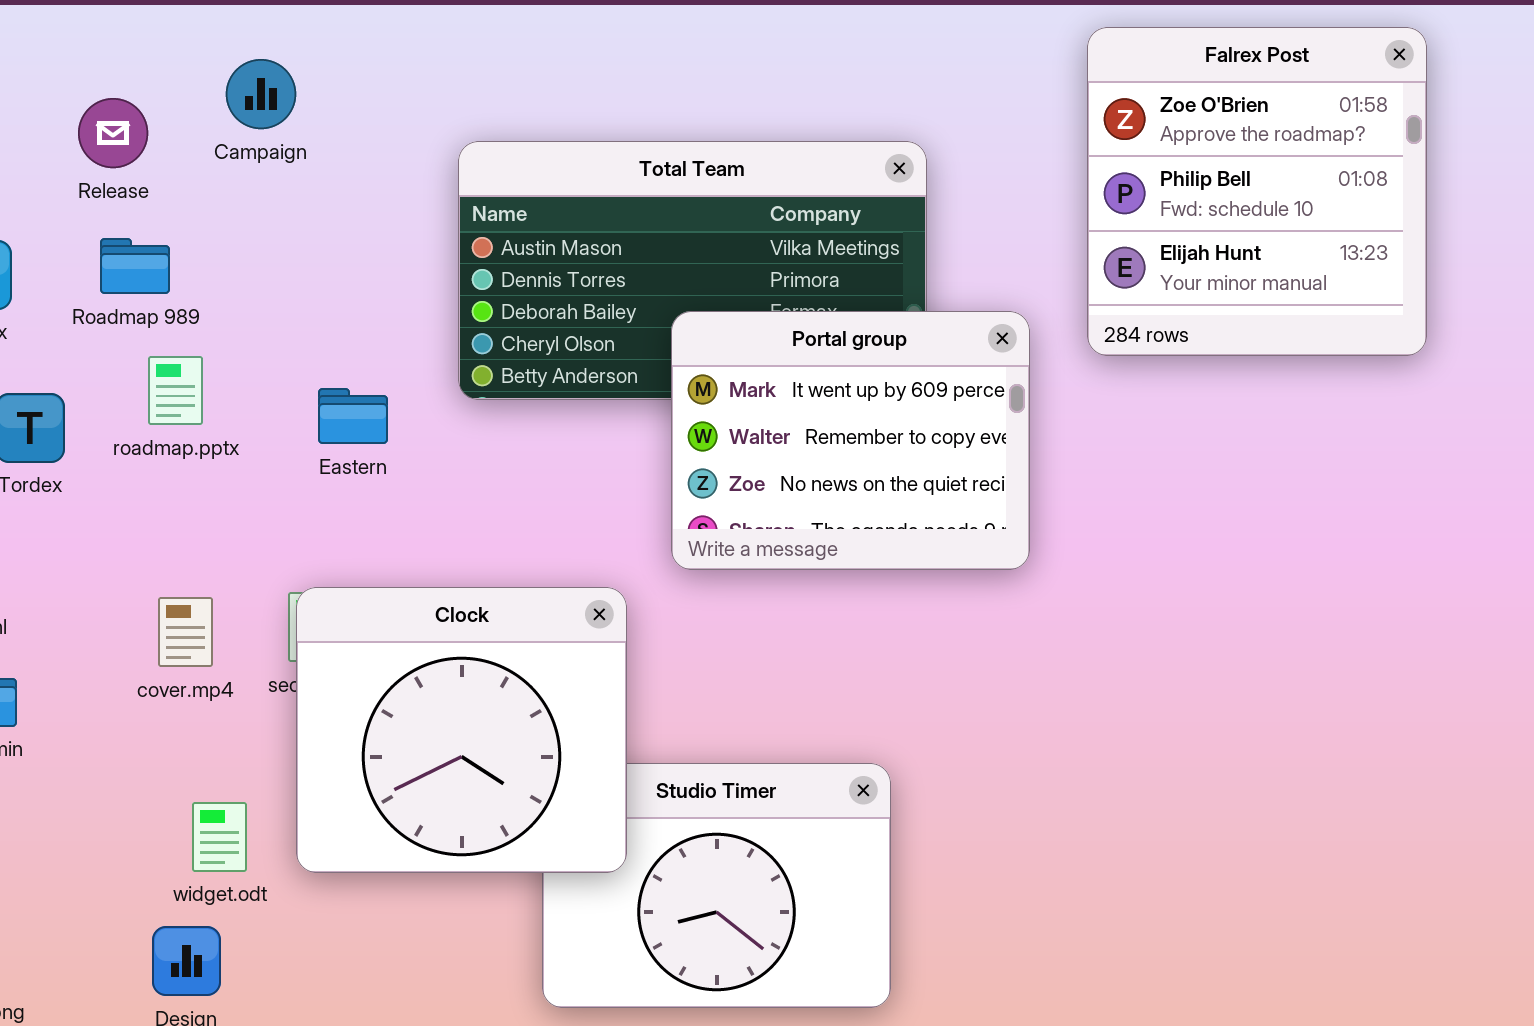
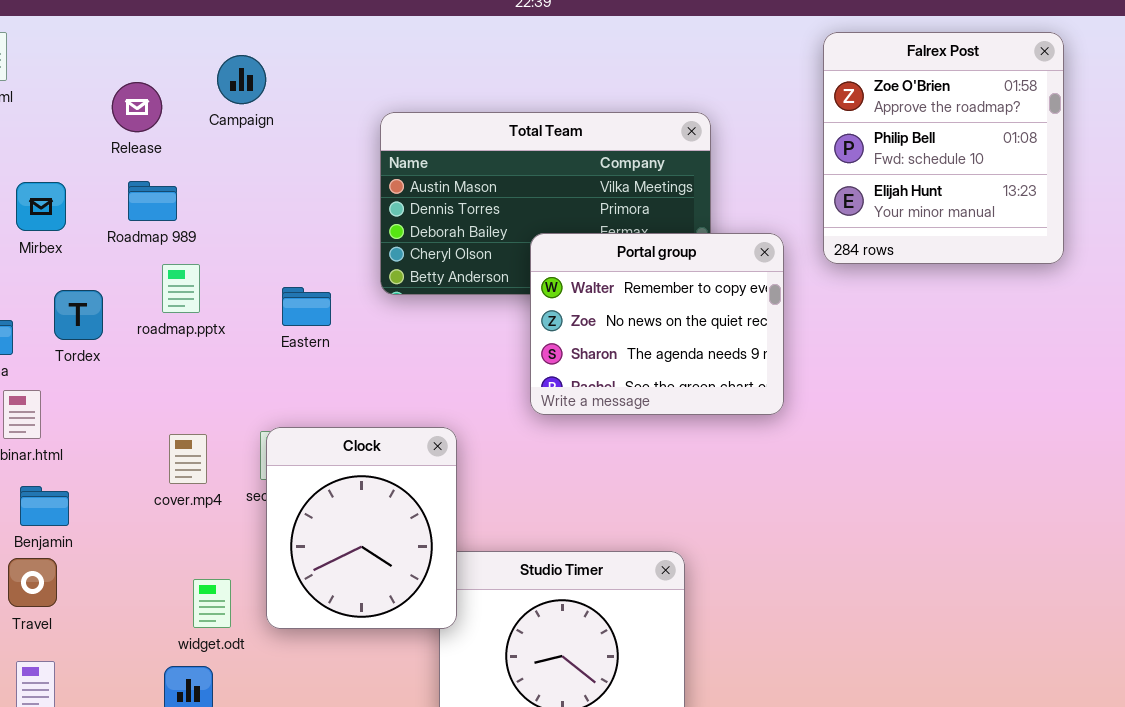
Portal group: [671,311,1030,570] -> [530,233,784,415], scrolled down 1 row
Clock: [296,587,627,873] -> [266,427,457,629], resized

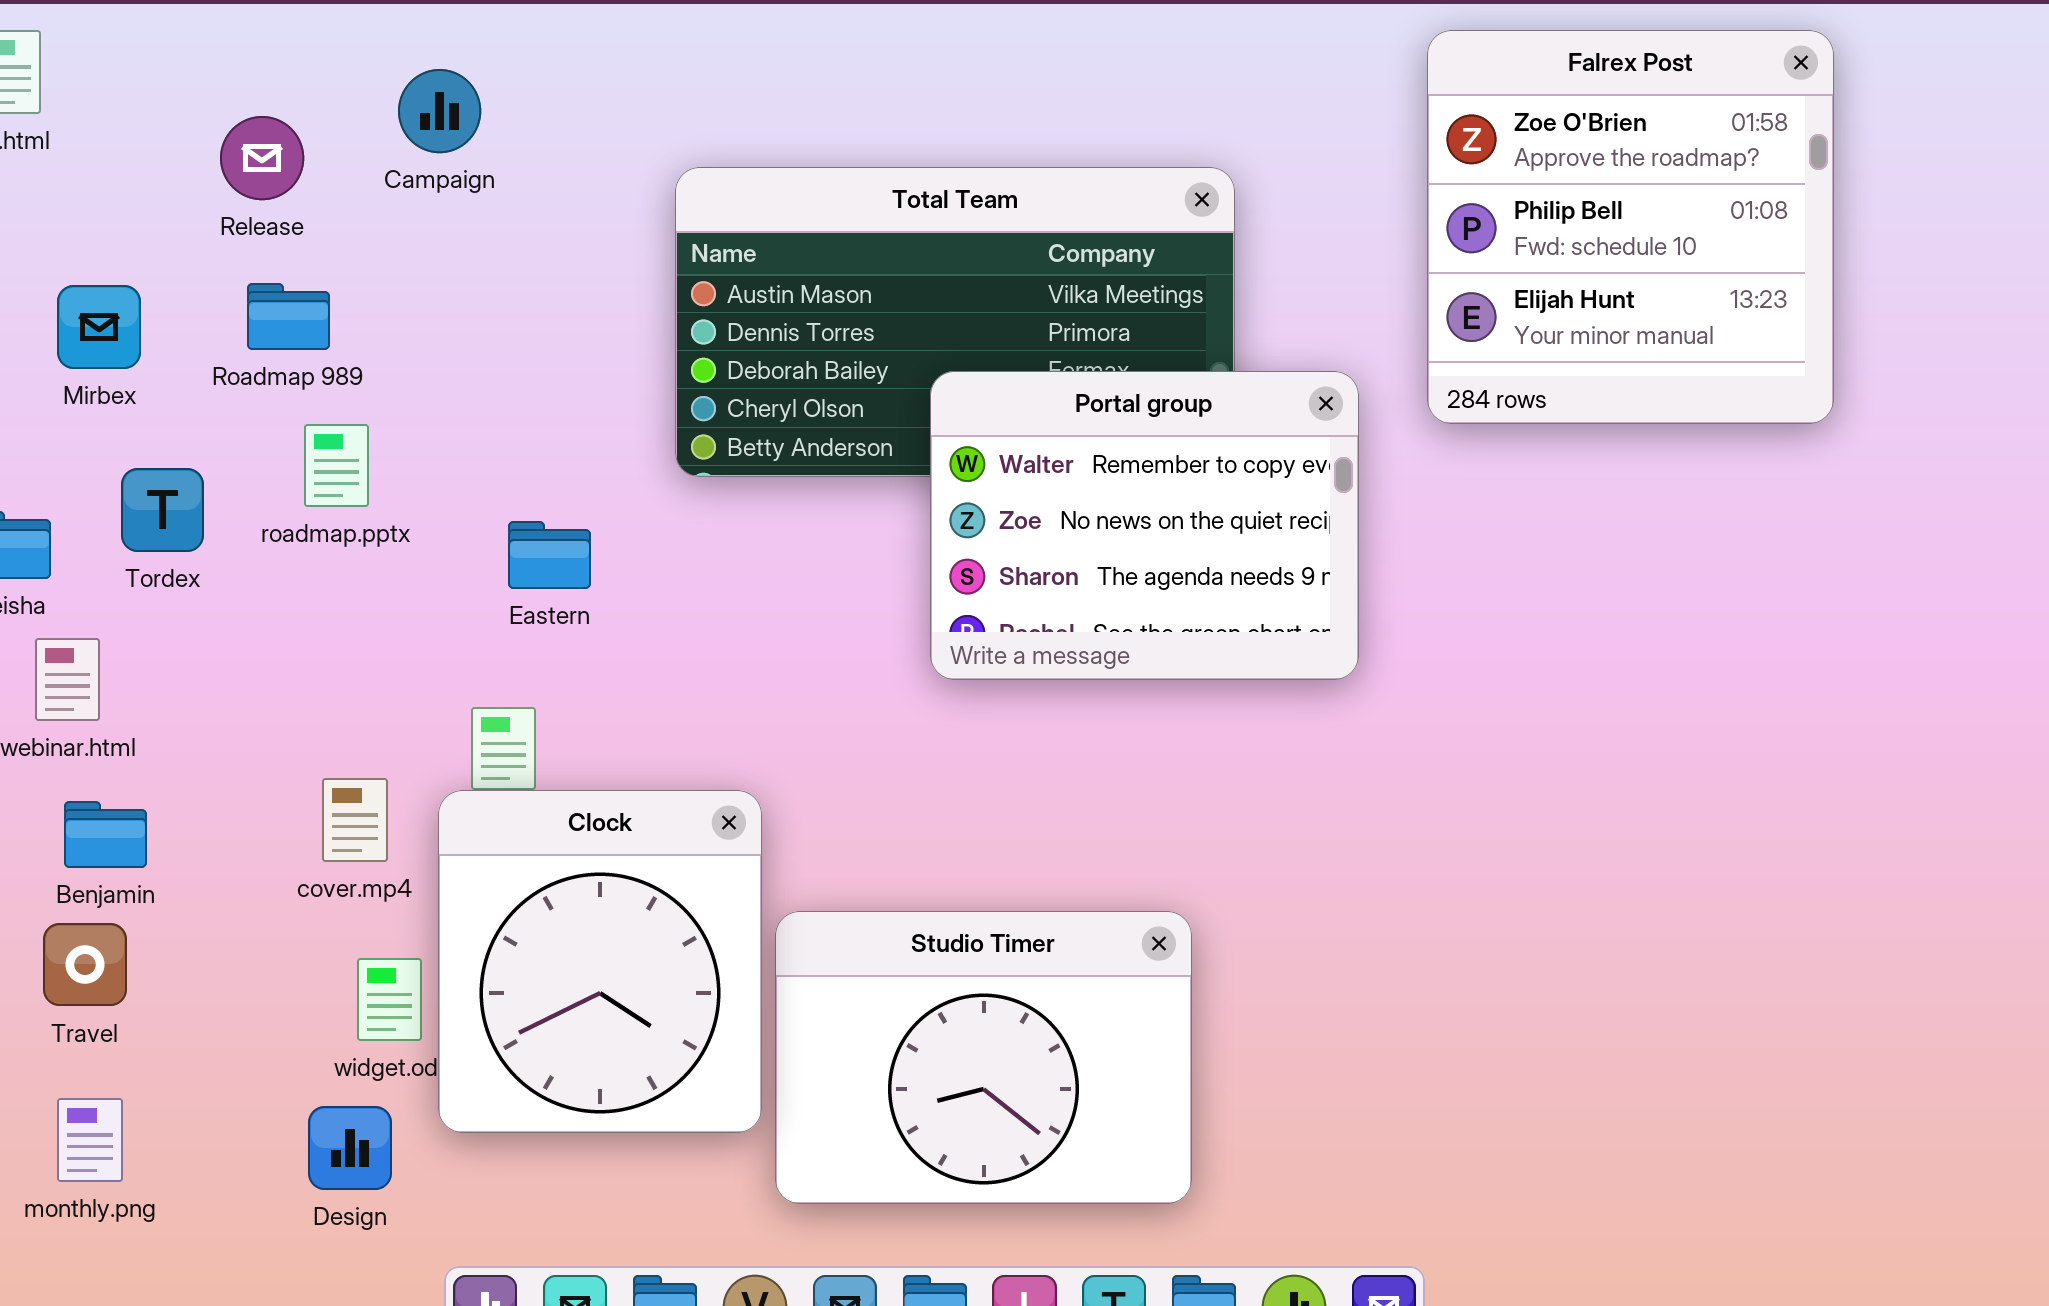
Eastern: [282,287,331,326] -> [508,521,591,589], moved
Clock: [266,427,457,629] -> [438,790,762,1133], moved
cover.mp4: [169,434,207,484] -> [322,778,388,862], moved

